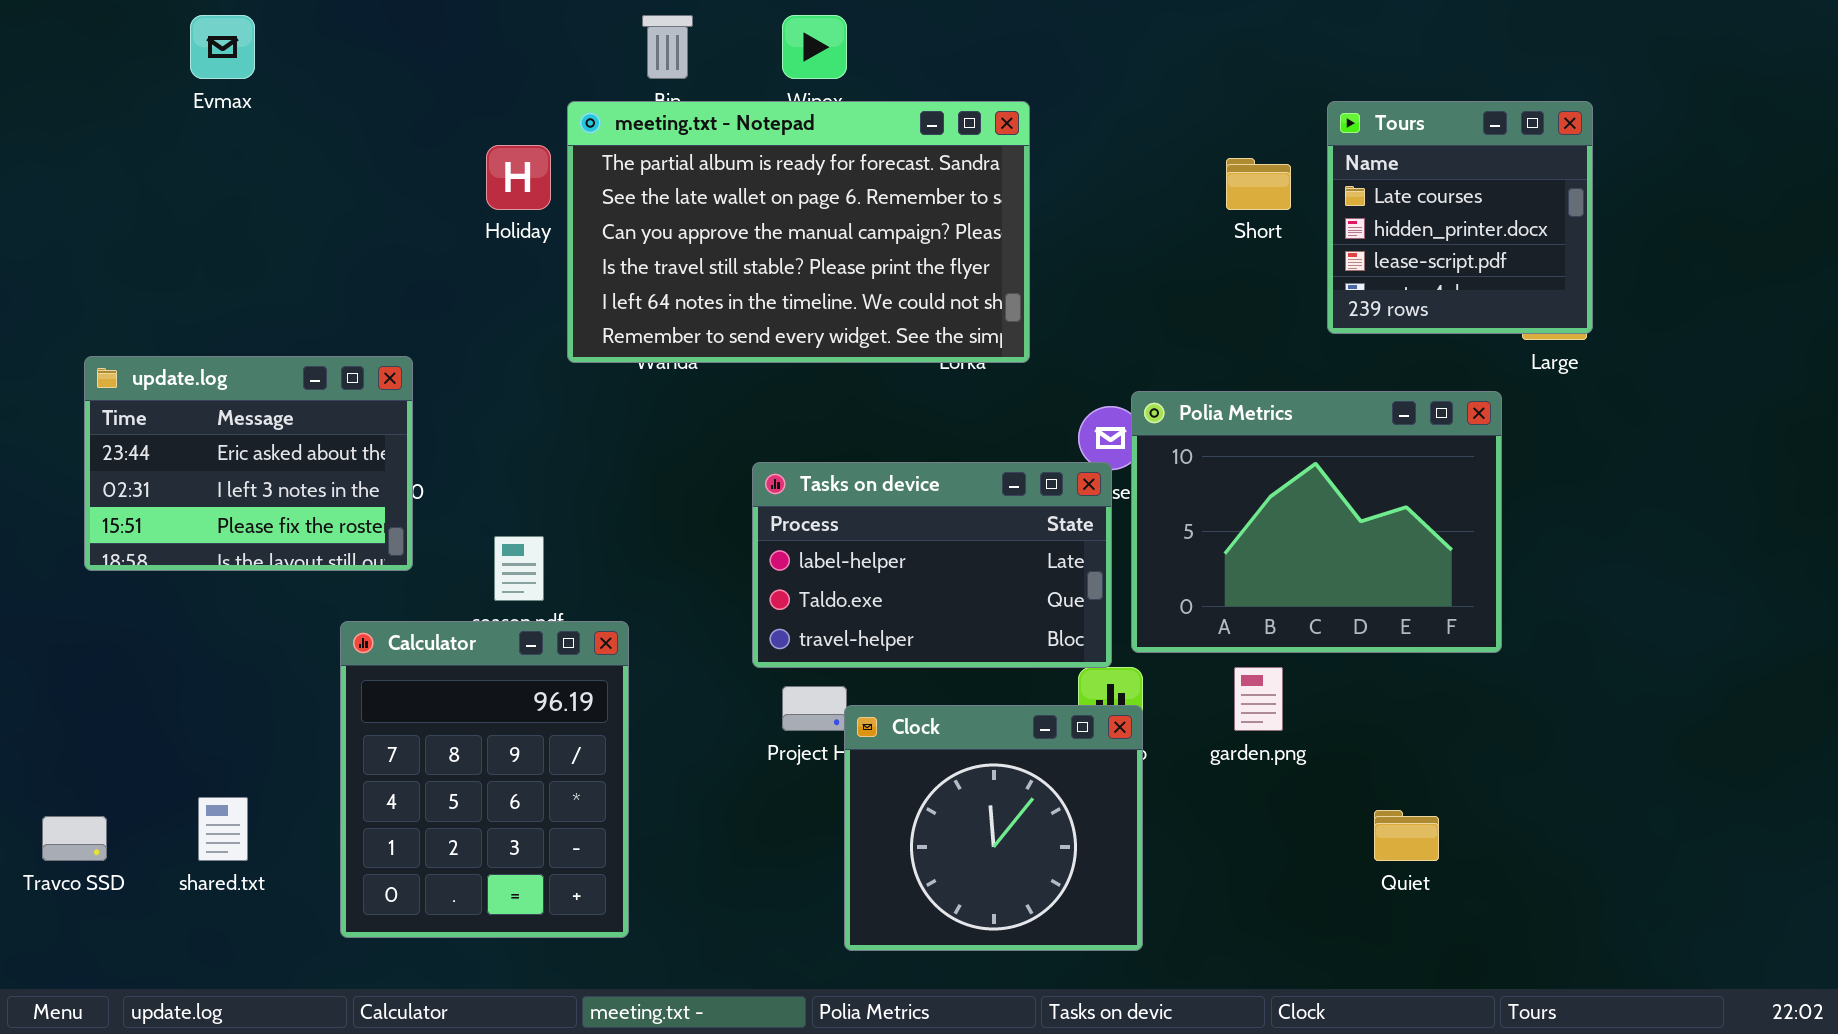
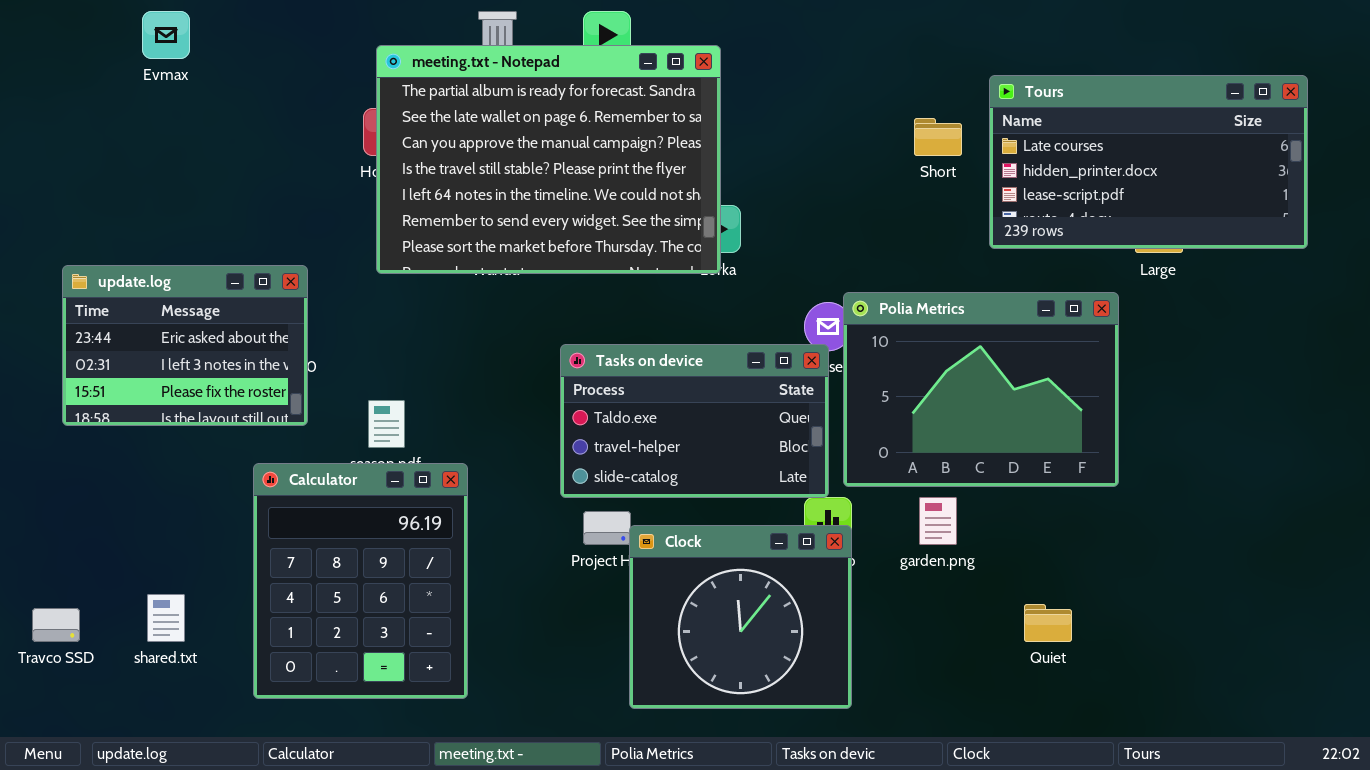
meeting.txt - Notepad: [567,101,1030,363] -> [376,45,721,274], moved, resized
Tours: [1327,101,1593,334] -> [989,75,1308,249], resized
Tasks on device: [752,462,1112,668] -> [560,344,829,498], scrolled down 1 row

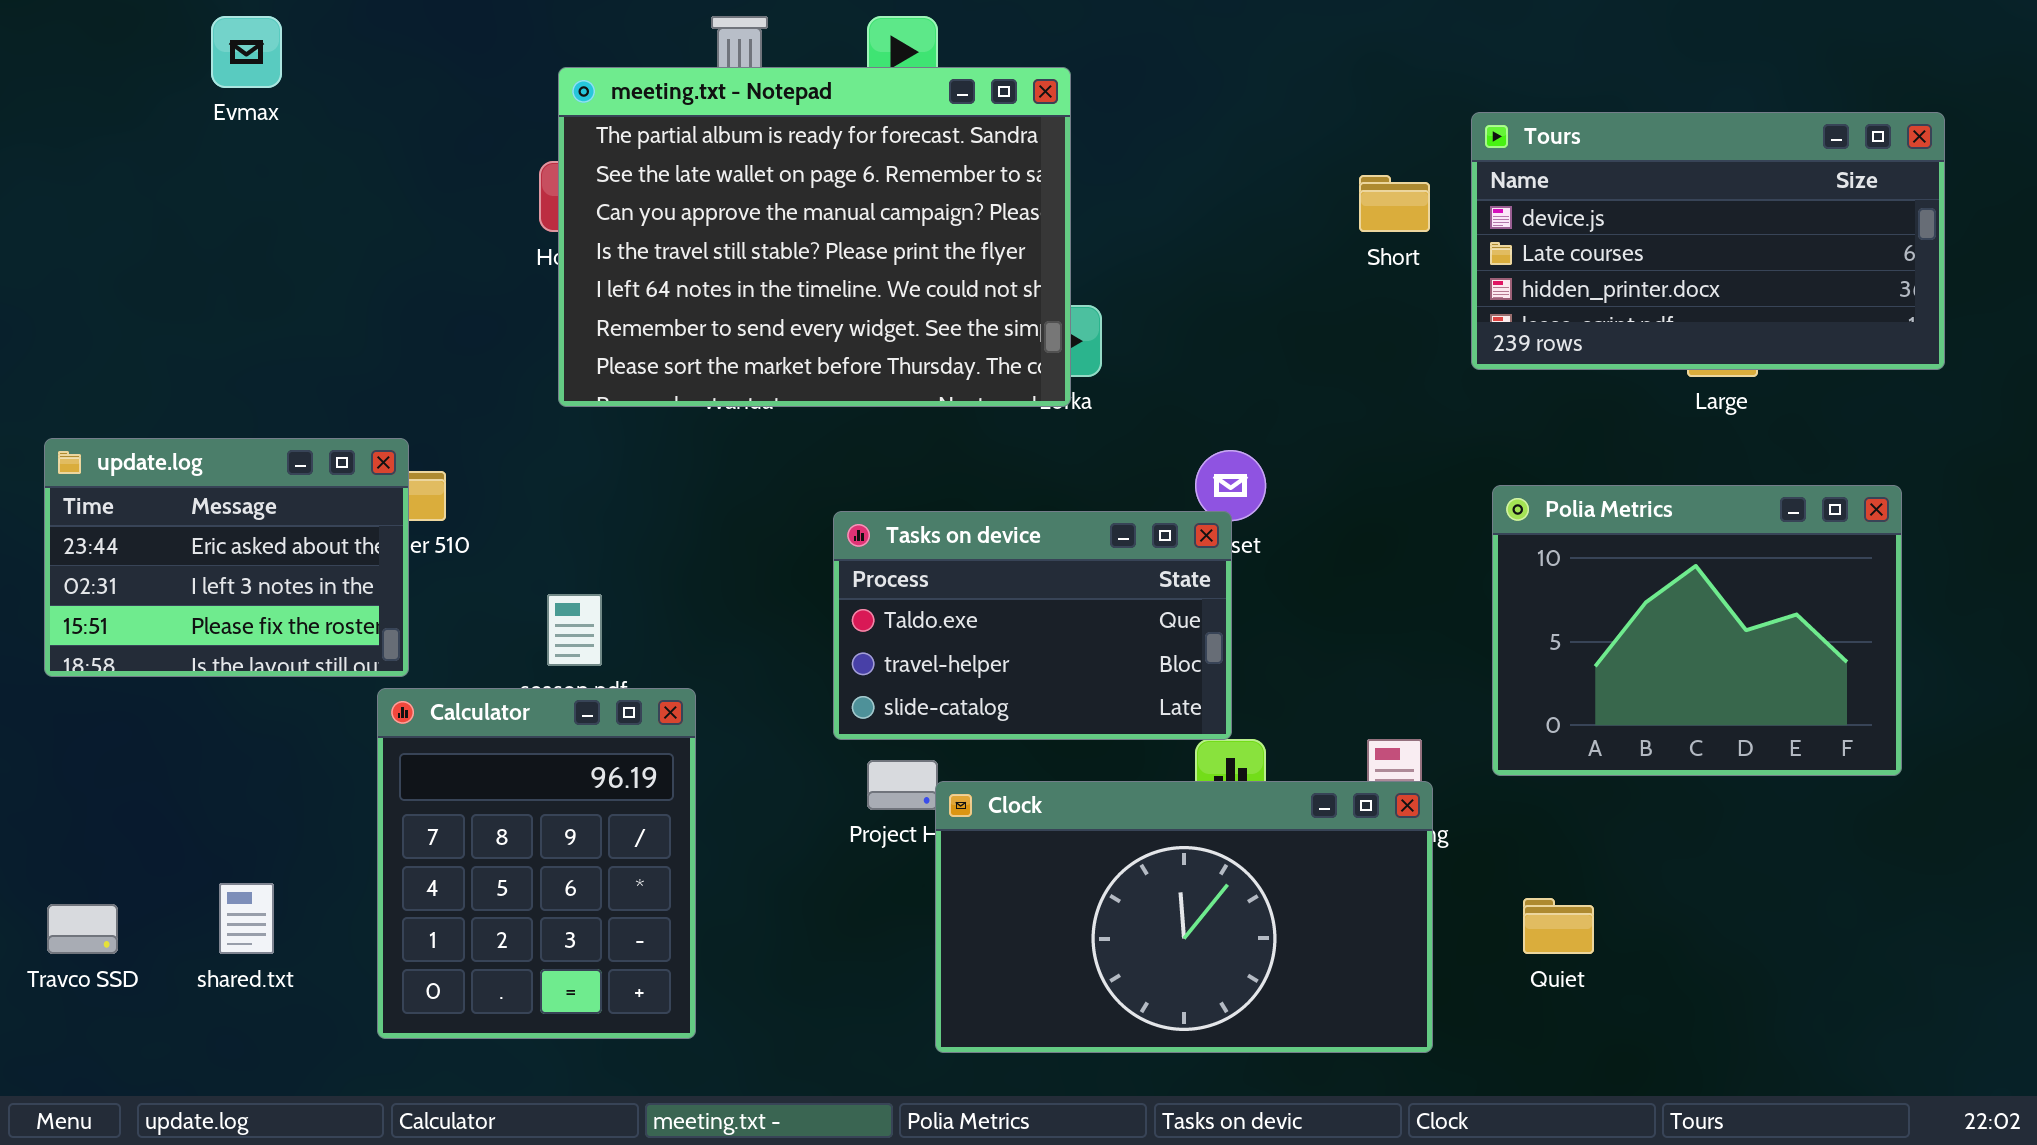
Tours: [989,75,1308,249] -> [1471,112,1945,370], scrolled up 1 row
update.log: [62,265,308,426] -> [44,438,409,677], moved
Polia Metrics: [843,292,1119,487] -> [1492,485,1902,776], moved
Clock: [629,525,852,709] -> [935,781,1433,1053], resized

